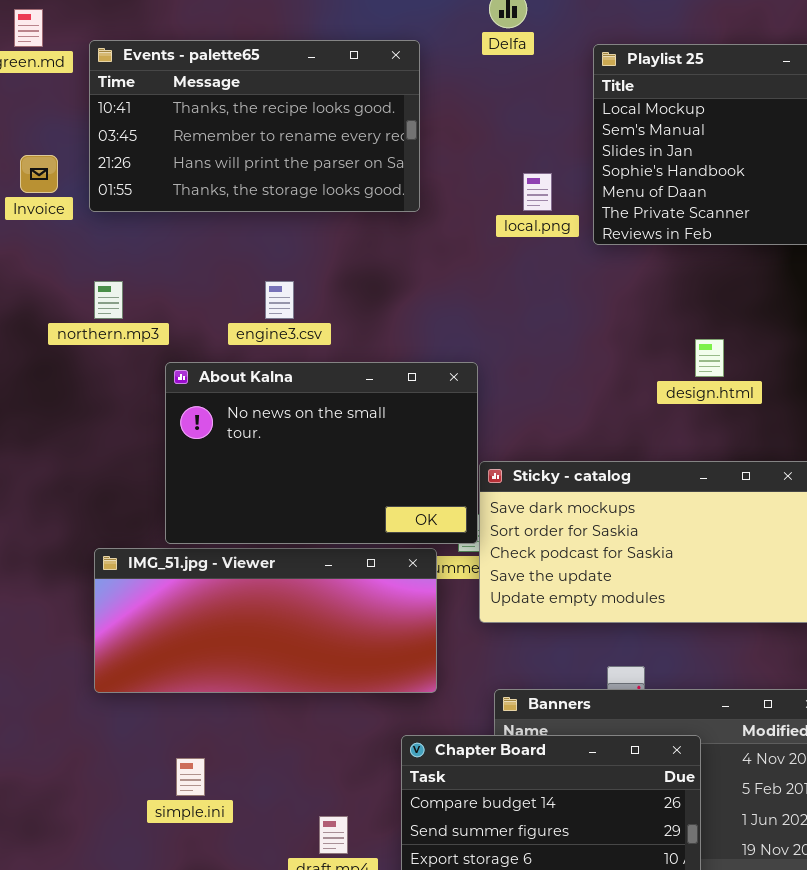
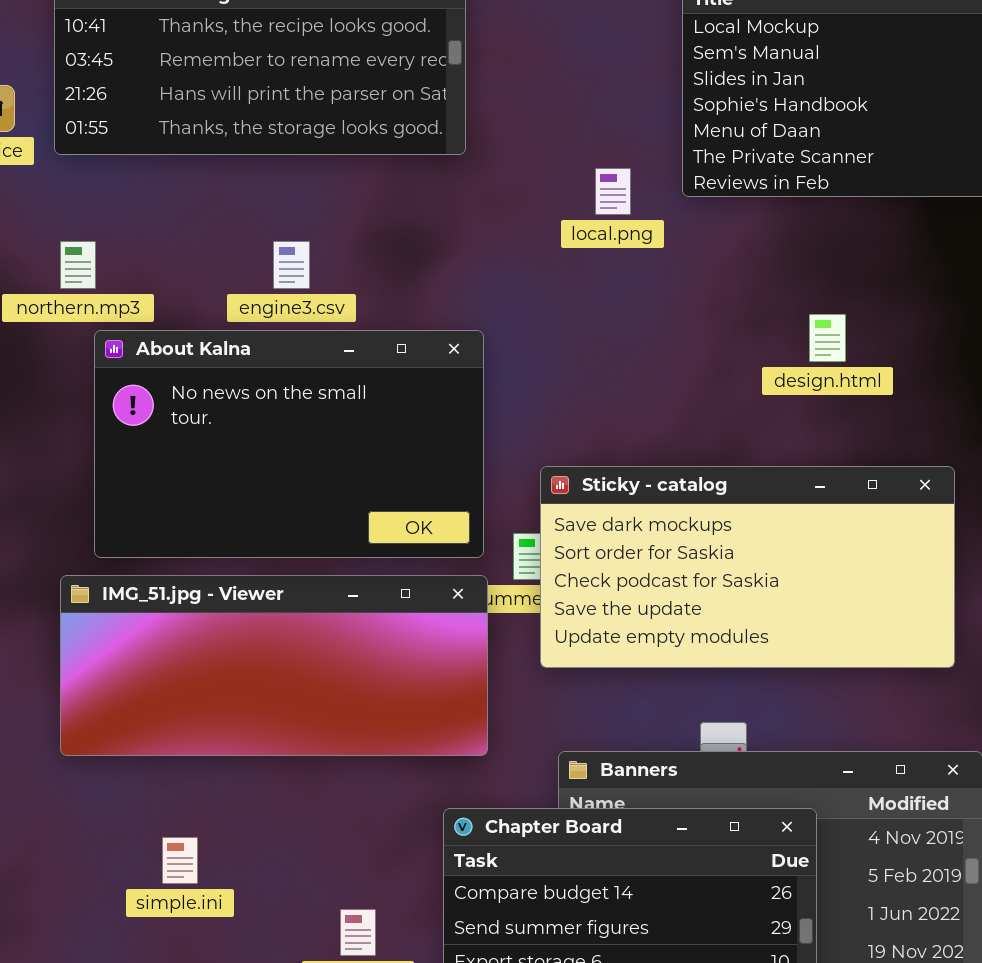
local.png: [523,173,552,211] -> [595,168,631,215], moved
About Kalna: [165,362,478,544] -> [94,330,484,558], moved

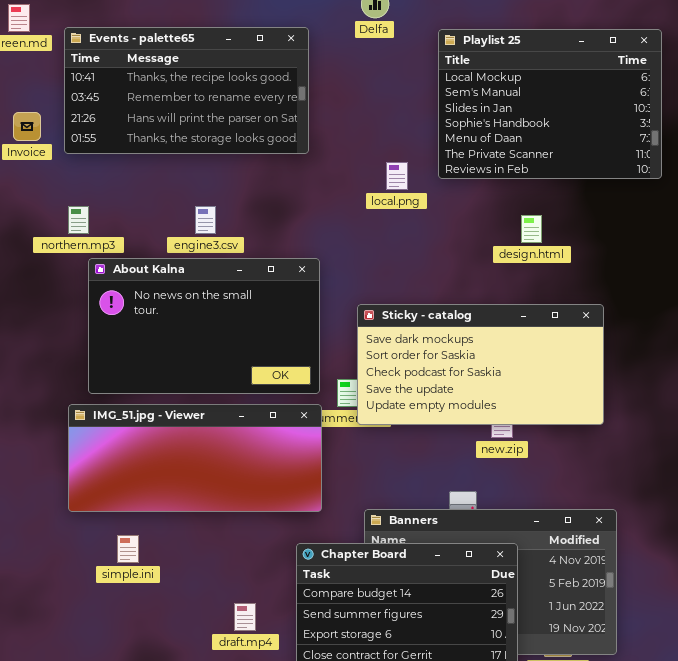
design.html: [809,314,846,362] -> [521,215,542,243], moved
Sticky - catalog: [540,466,955,668] -> [357,304,604,425], moved
simple.ini: [162,837,198,884] -> [117,535,139,563], moved

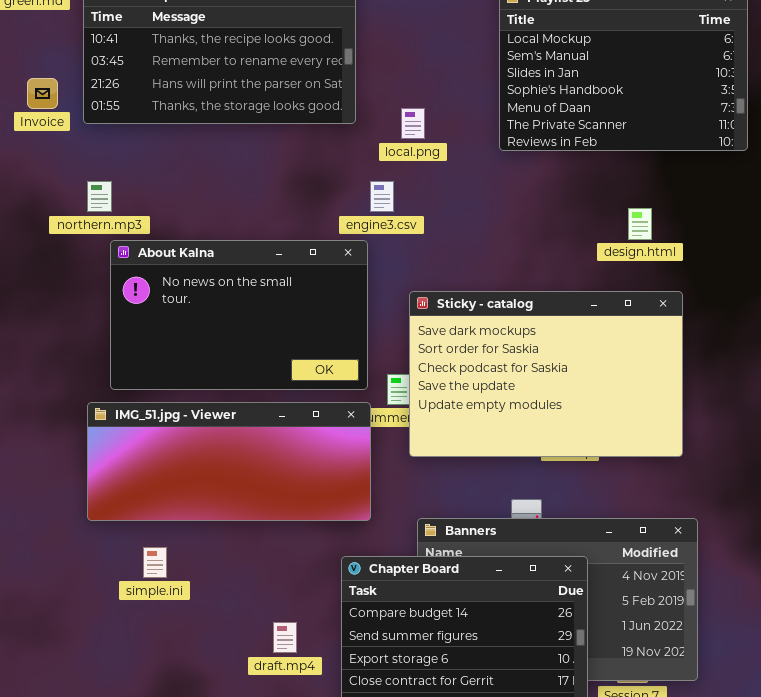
local.png: [386,162,408,190] -> [401,108,425,139], moved
engine3.csv: [195,206,216,234] -> [370,181,394,212], moved
design.html: [521,215,542,243] -> [628,208,652,240], moved
Sticky - catalog: [357,304,604,425] -> [409,291,683,457], resized

